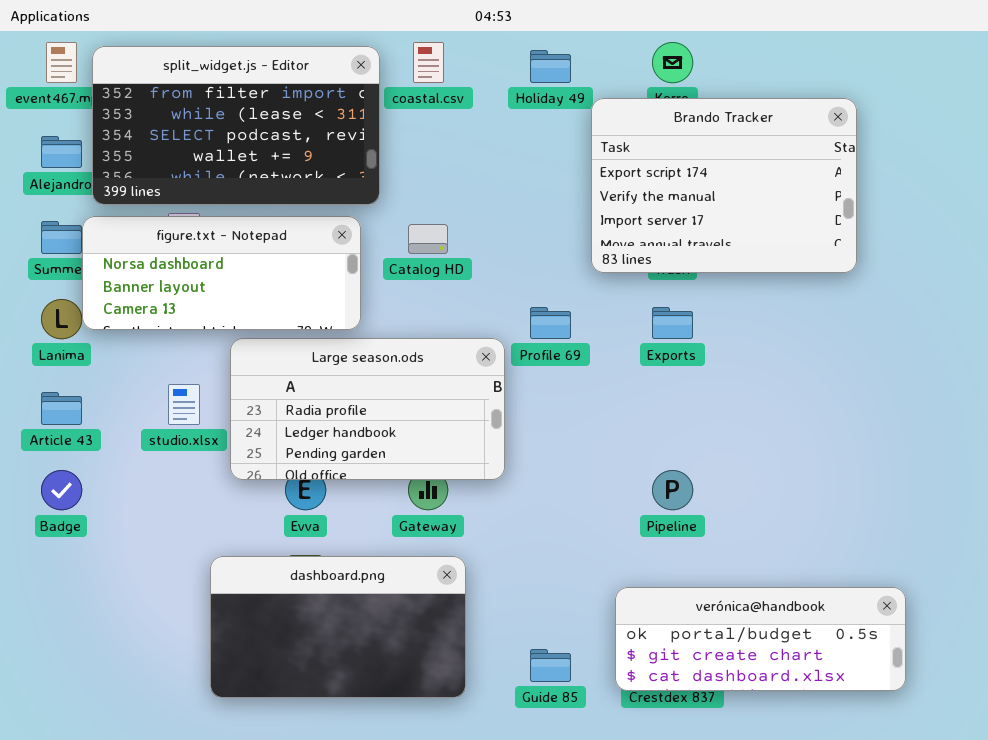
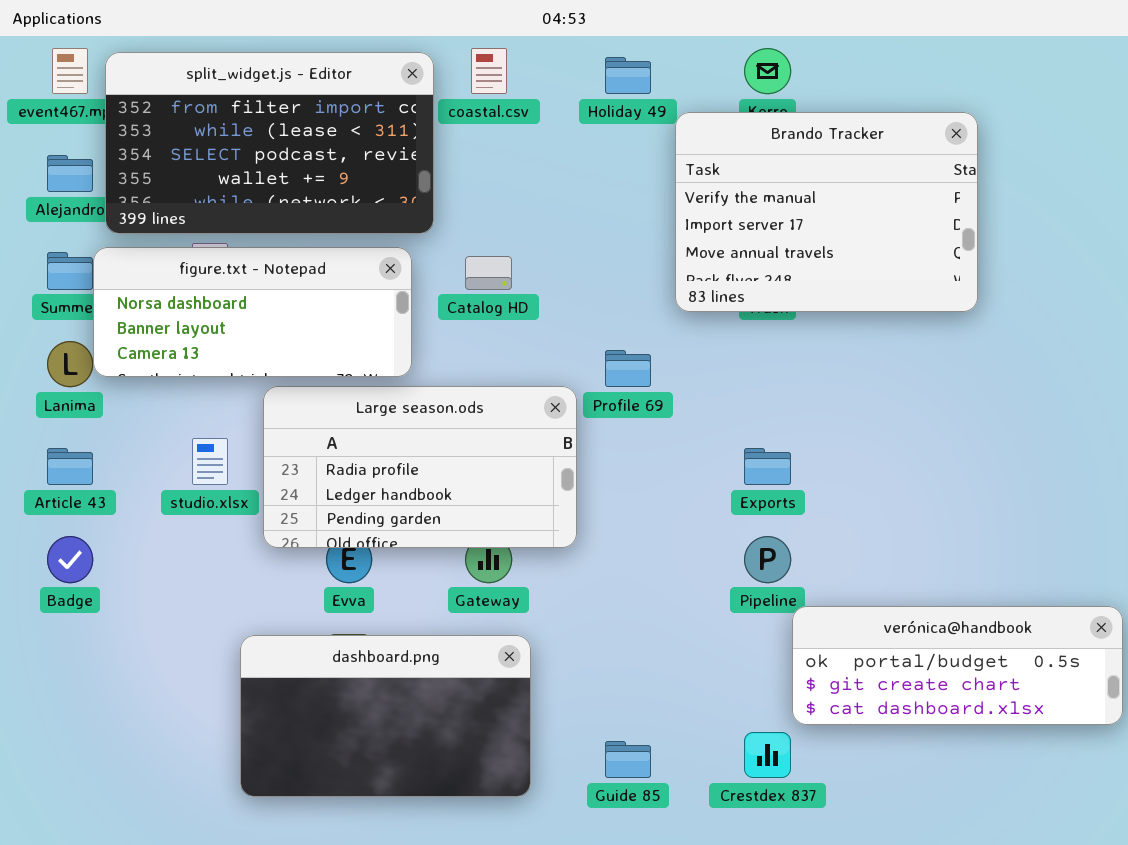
Brando Tracker: [591,98,857,273] -> [675,112,978,312], scrolled down 1 row
Exports: [652,307,693,339] -> [744,448,791,485], moved
verónica@handbook: [615,587,906,691] -> [792,606,1123,725], moved

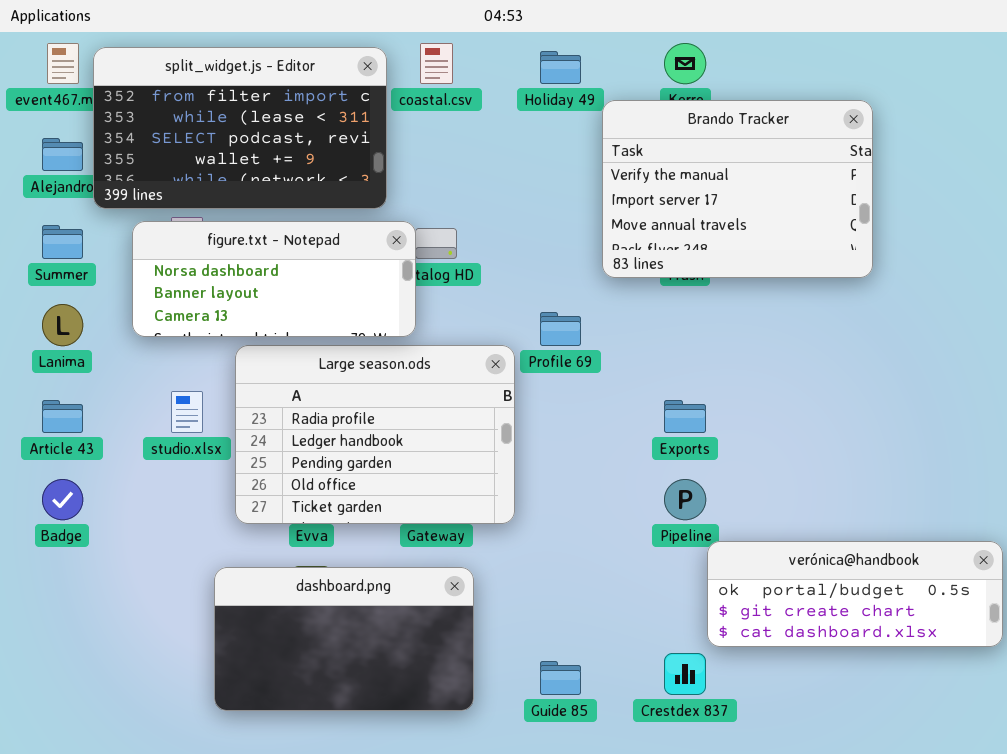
figure.txt - Notepad: [93,247,412,377] -> [132,221,416,337], moved
Large season.ods: [263,386,577,548] -> [235,345,515,524], resized

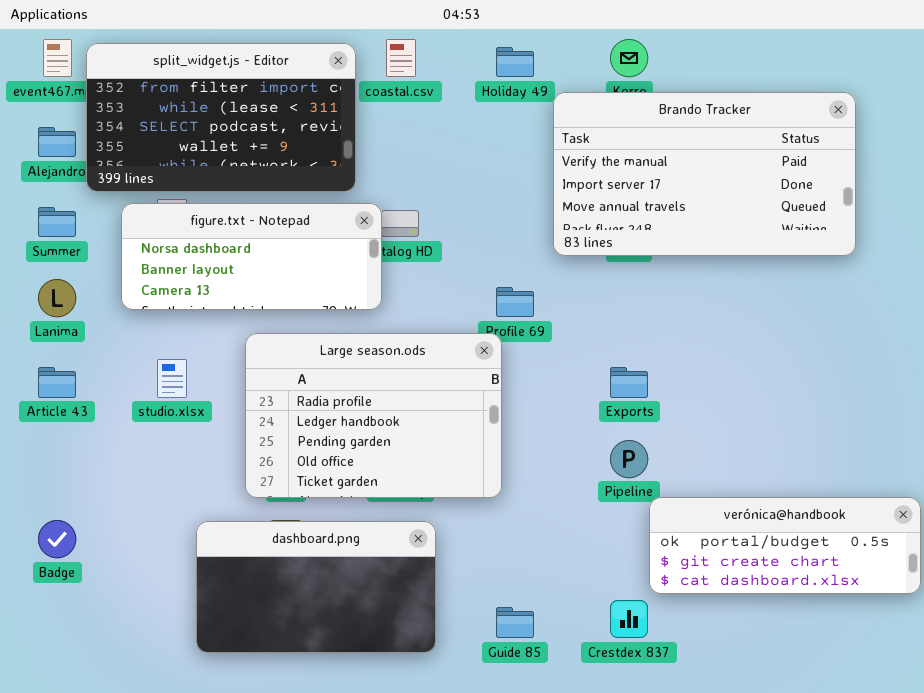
Brando Tracker: [602,100,873,278] -> [553,92,856,256], resized
Large season.ods: [235,345,515,524] -> [245,333,502,498], moved
Badge: [42,479,83,520] -> [38,520,76,558], moved

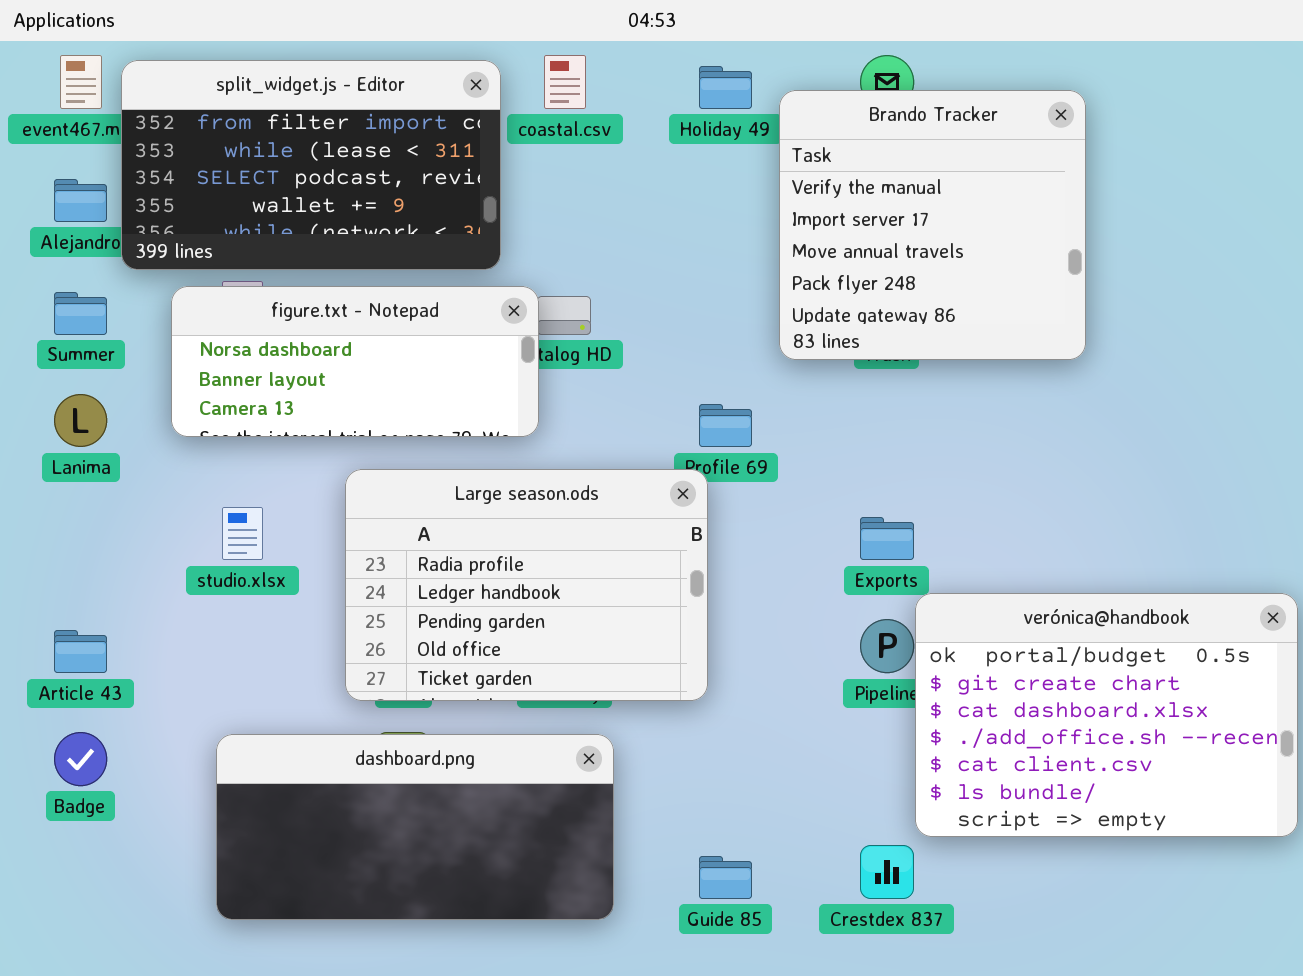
Brando Tracker: [553,92,856,256] -> [779,90,1086,360], resized
Article 43: [38,367,76,398] -> [54,630,107,673], moved
verónica@handbook: [649,497,921,594] -> [915,593,1298,837], resized
dashboard.png: [196,521,436,653] -> [216,734,614,920], resized

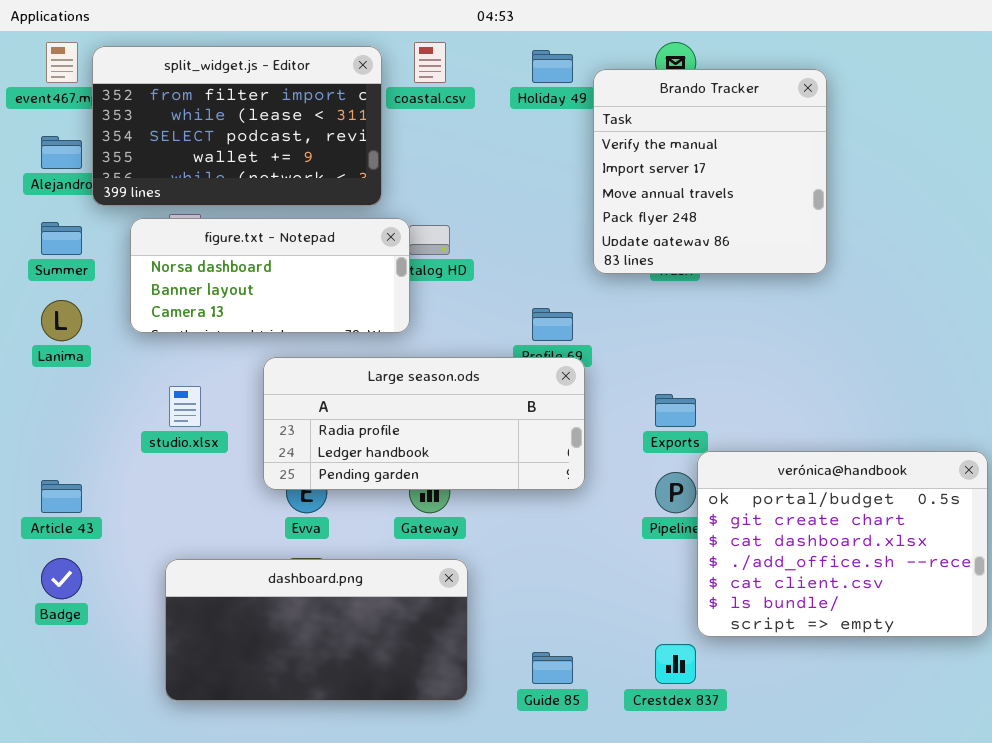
Large season.ods: [345,469,708,701] -> [263,357,585,490], resized

